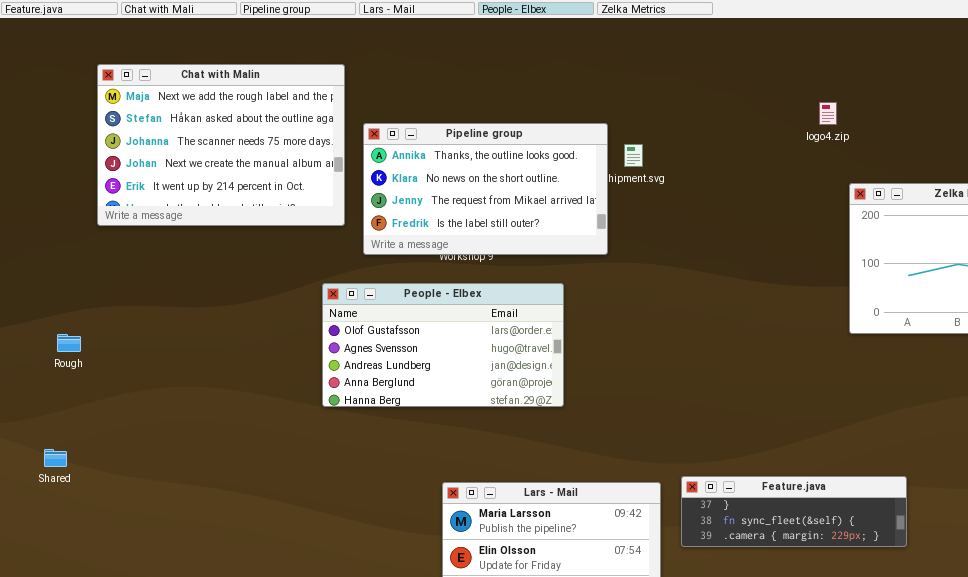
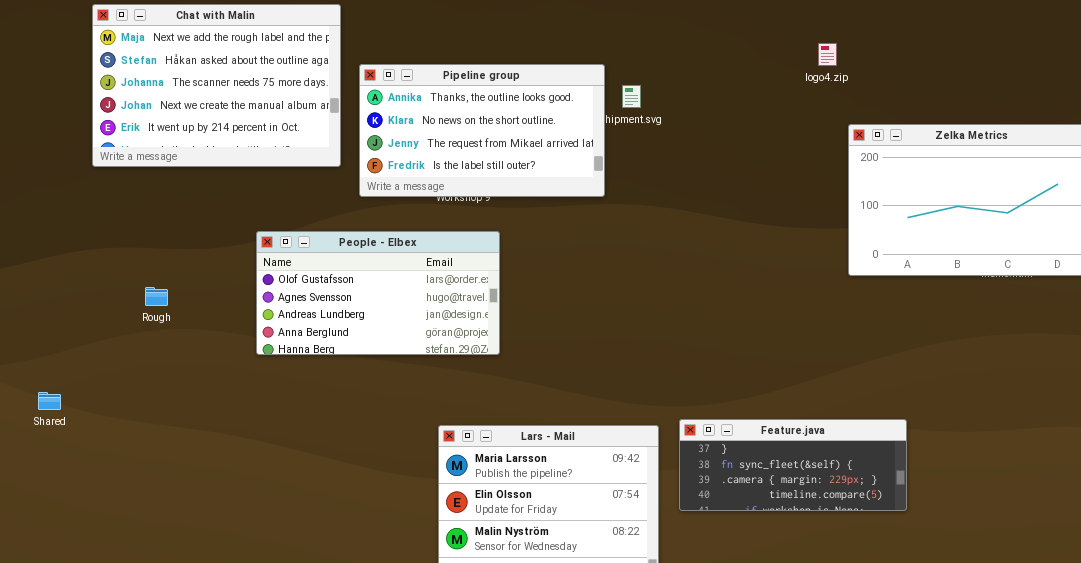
People - Elbex: [322,283,564,407] -> [256,231,500,355], moved
Rough: [57,334,81,352] -> [145,287,168,306], moved
Feature.java: [681,476,907,547] -> [679,419,907,511], resized

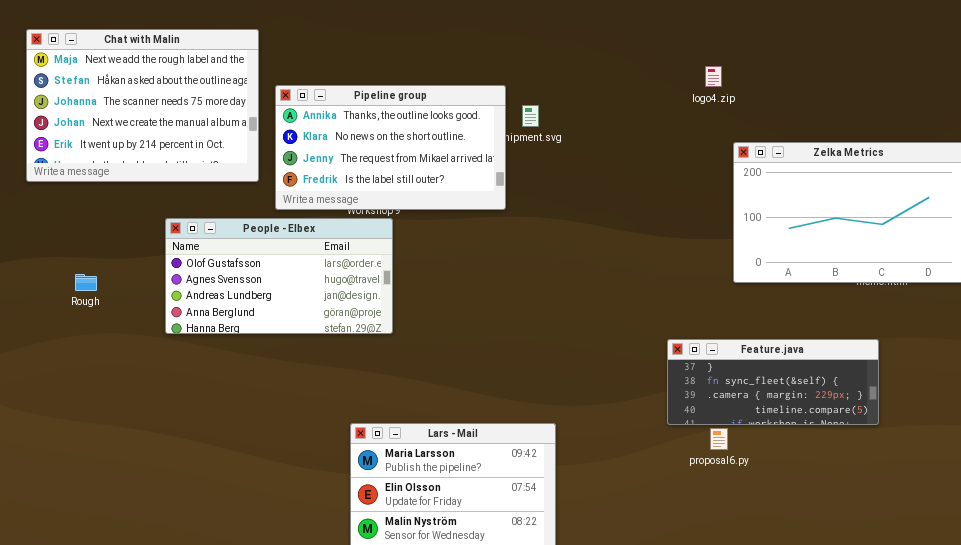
People - Elbex: [256,231,500,355] -> [165,218,393,334], moved
Rough: [145,287,168,306] -> [75,274,97,291], moved
Feature.java: [679,419,907,511] -> [667,339,879,425], moved

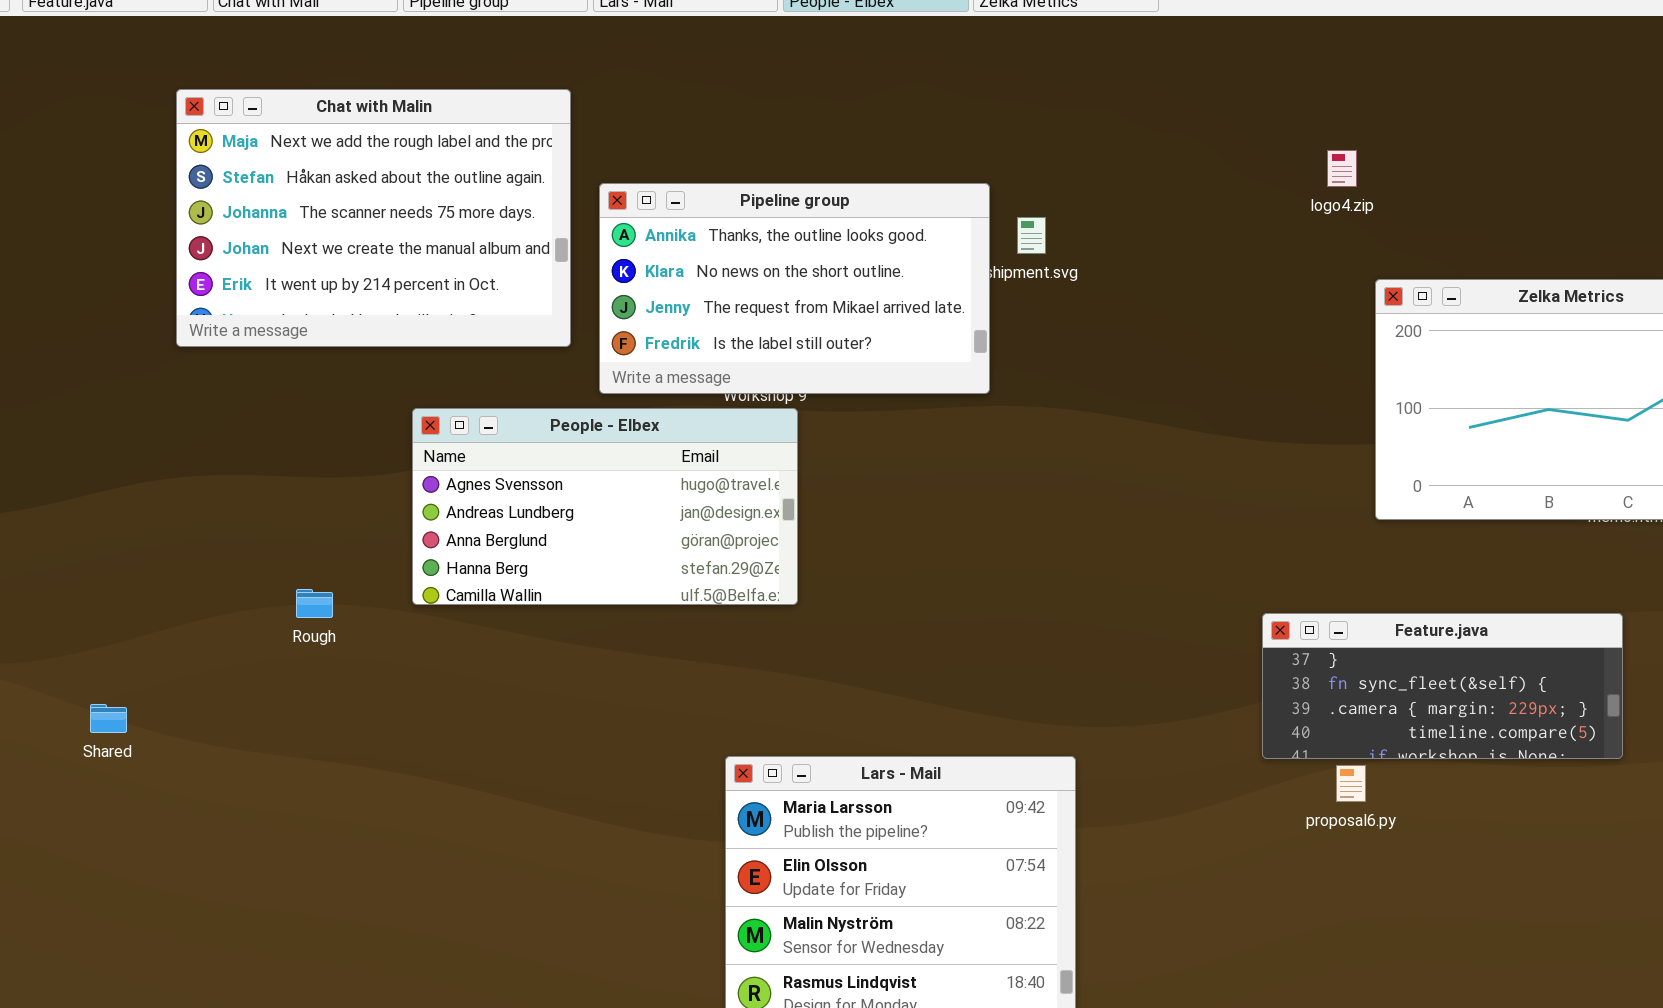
People - Elbex: [165,218,393,334] -> [412,408,798,605], scrolled down 1 row
Rough: [75,274,97,291] -> [296,589,333,618], moved

